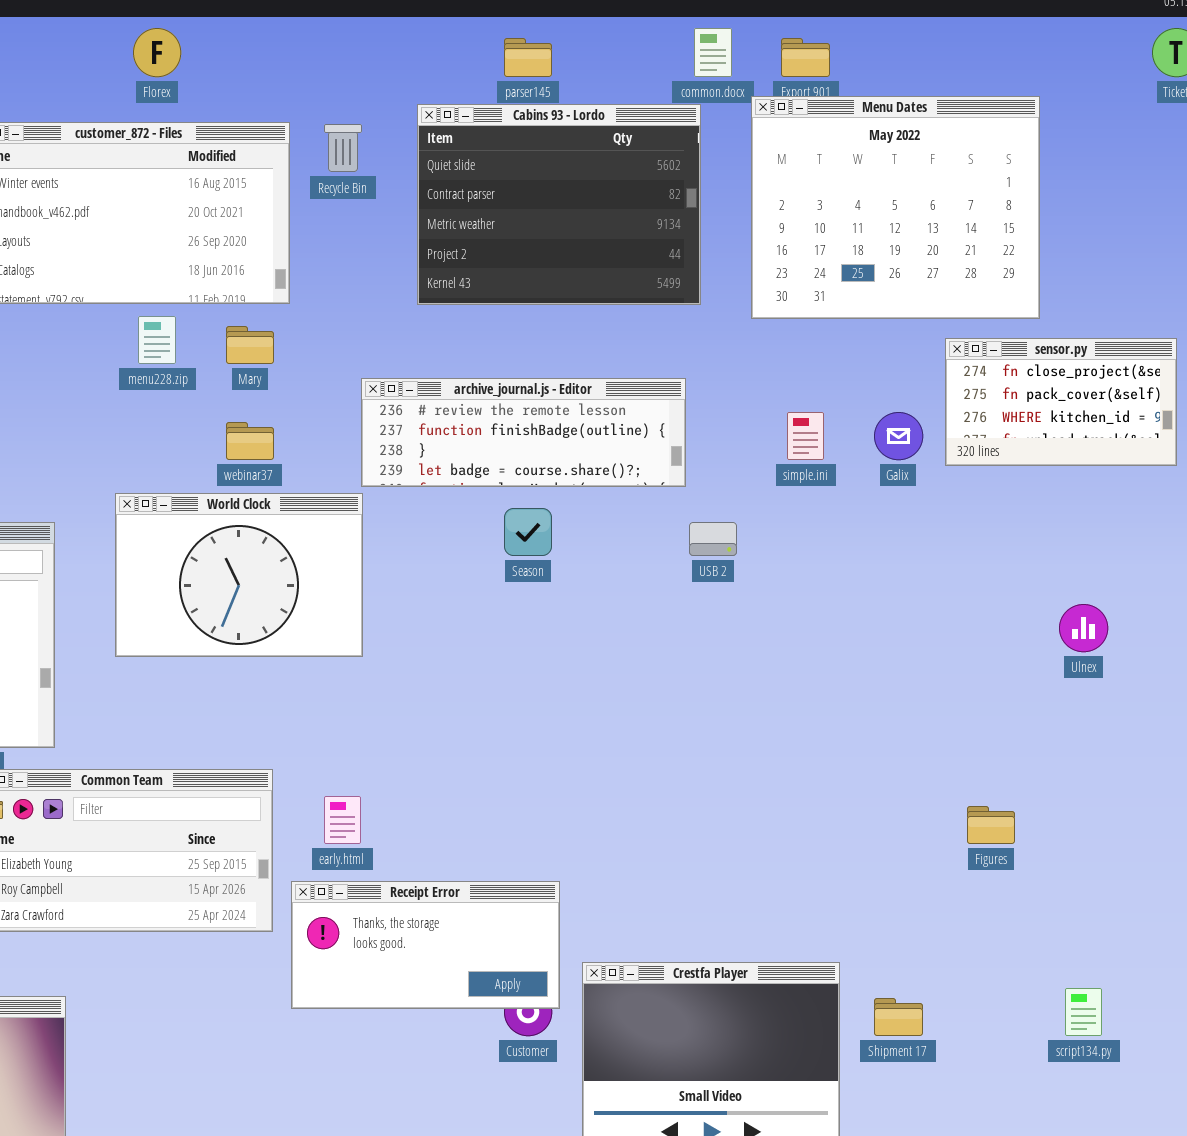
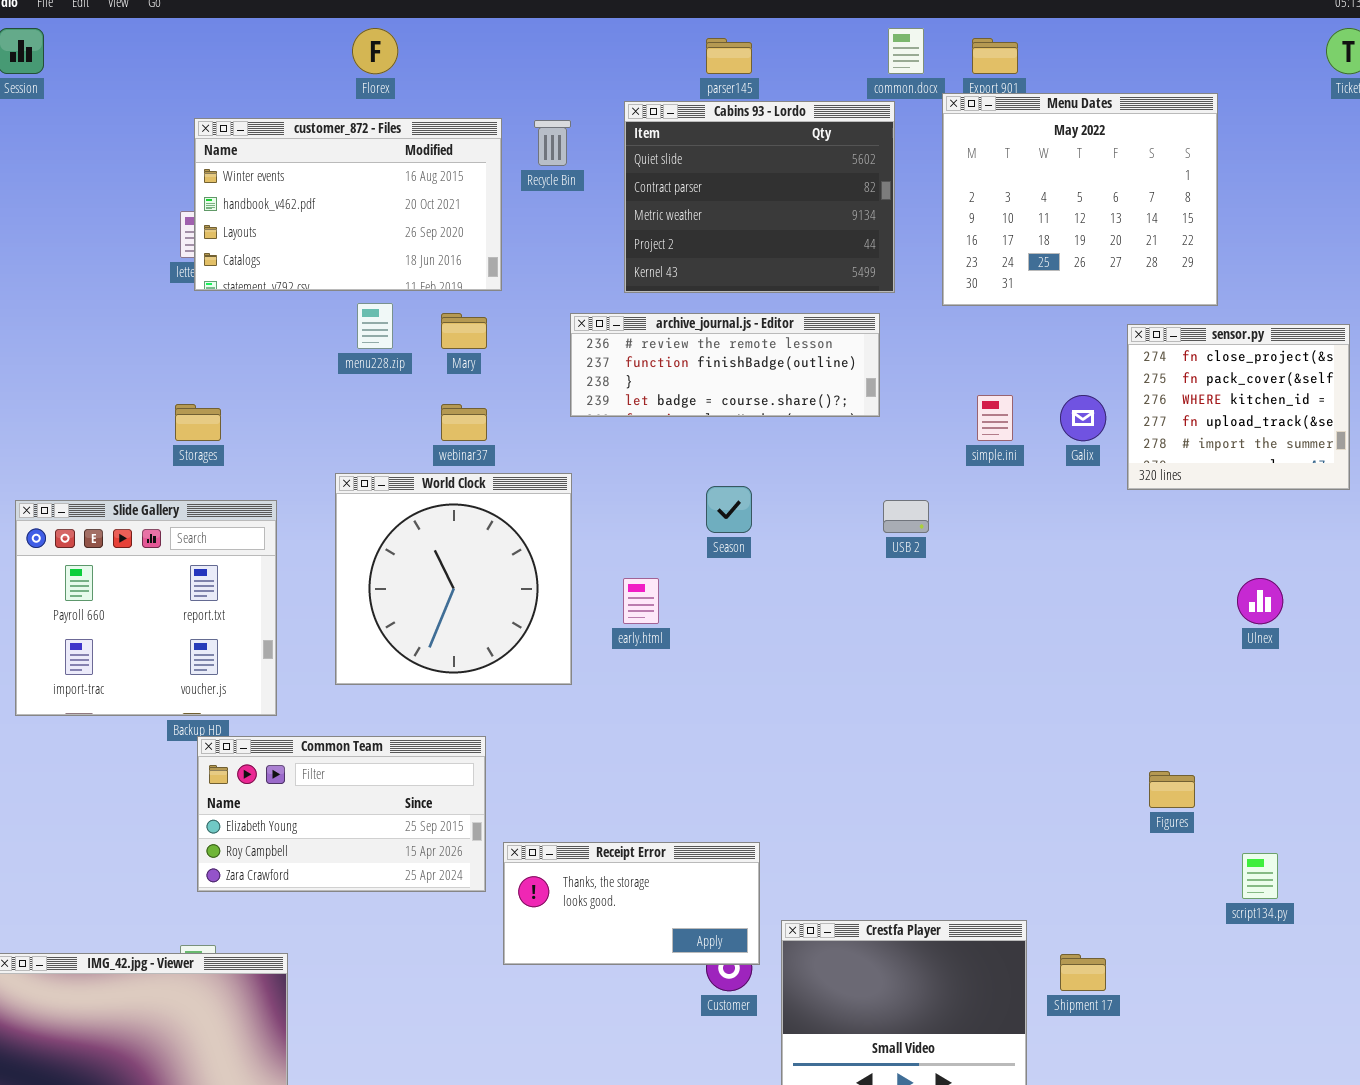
sensor.py: [945,338,1177,466] -> [1127,324,1350,490], resized
archive_journal.js - Editor: [361,378,686,487] -> [570,313,880,417], moved
World Clock: [115,493,363,657] -> [335,473,572,685], resized
early.html: [324,796,361,844] -> [623,578,659,624], moved
script134.py: [1065,988,1102,1036] -> [1242,853,1278,899], moved

